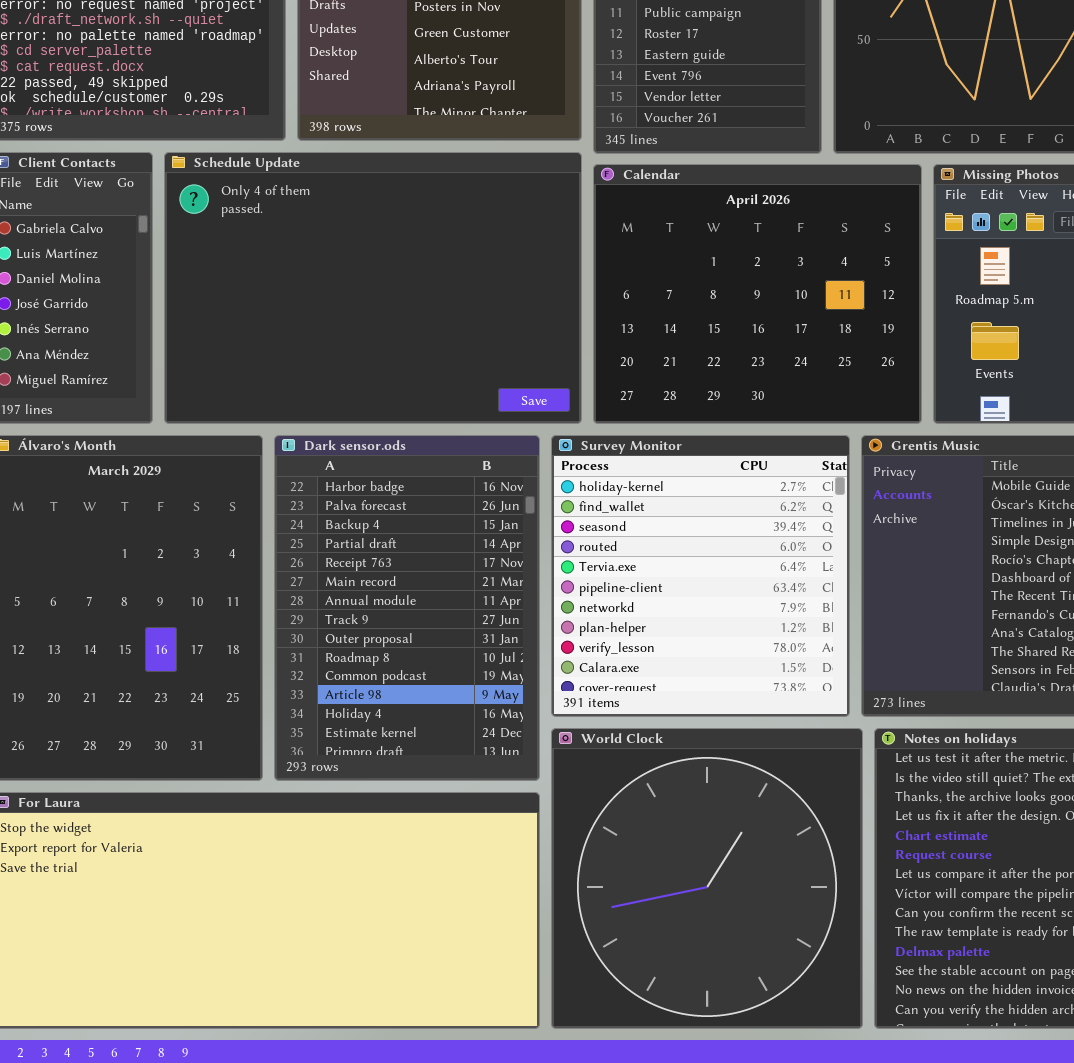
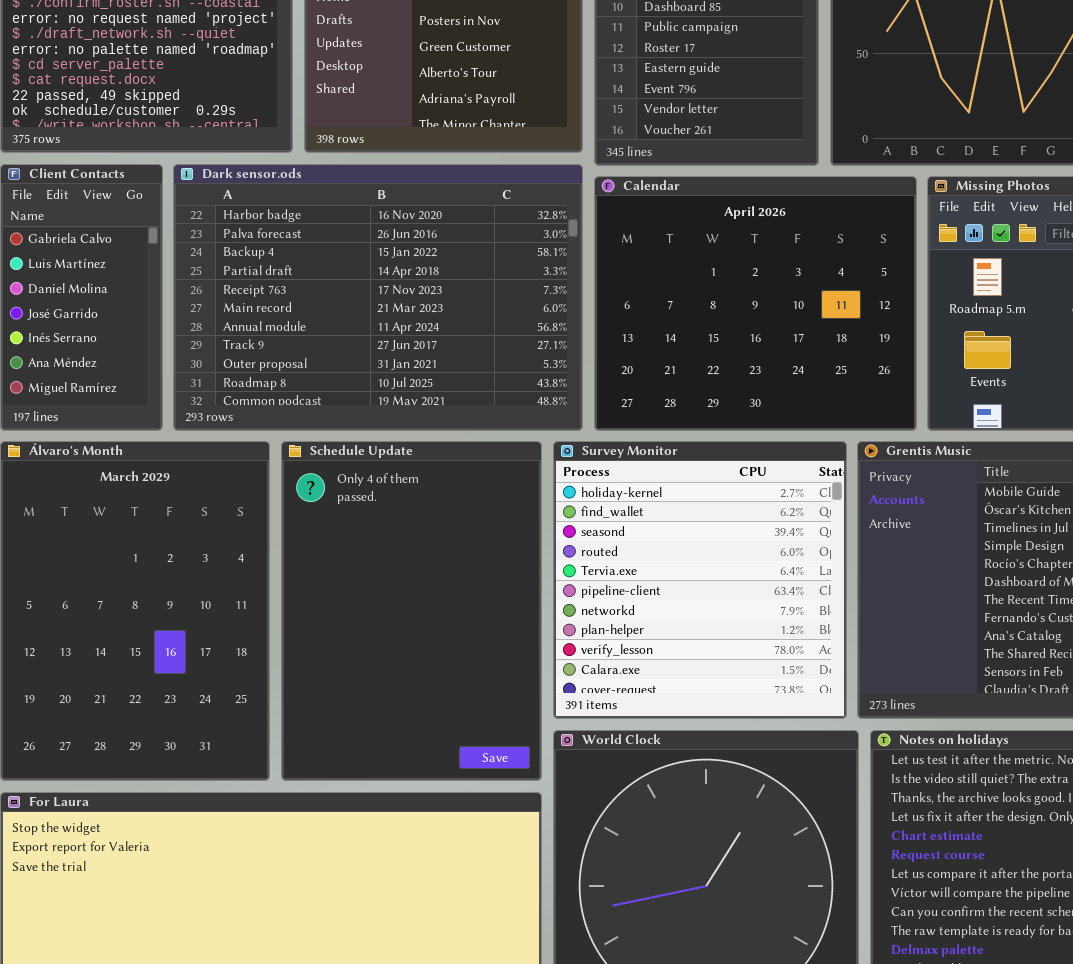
Schedule Update: [164,152,582,424] -> [281,441,542,781], moved, resized
Dark sensor.ods: [274,435,540,781] -> [173,164,583,431], moved, resized

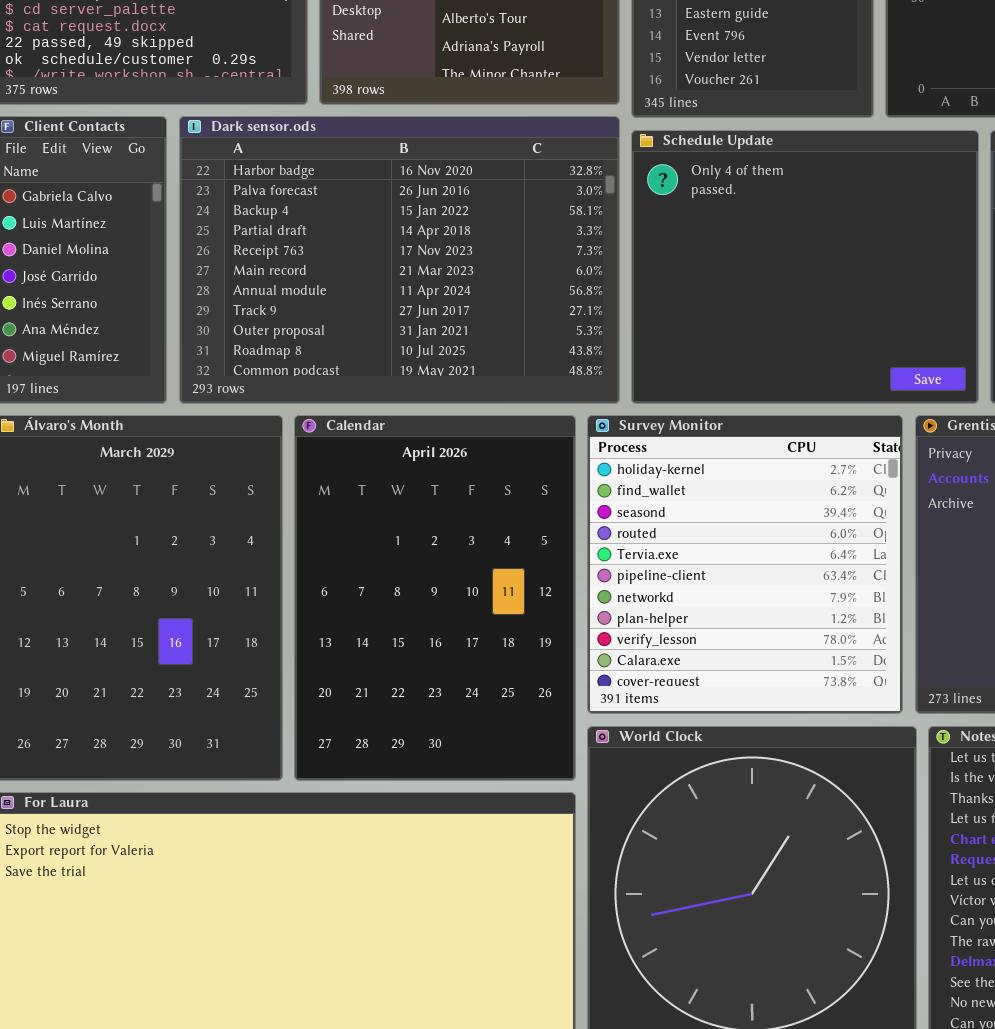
Calendar: [594,176,917,431] -> [294,415,576,781], moved, resized
Schedule Update: [281,441,542,781] -> [631,130,979,404], moved, resized

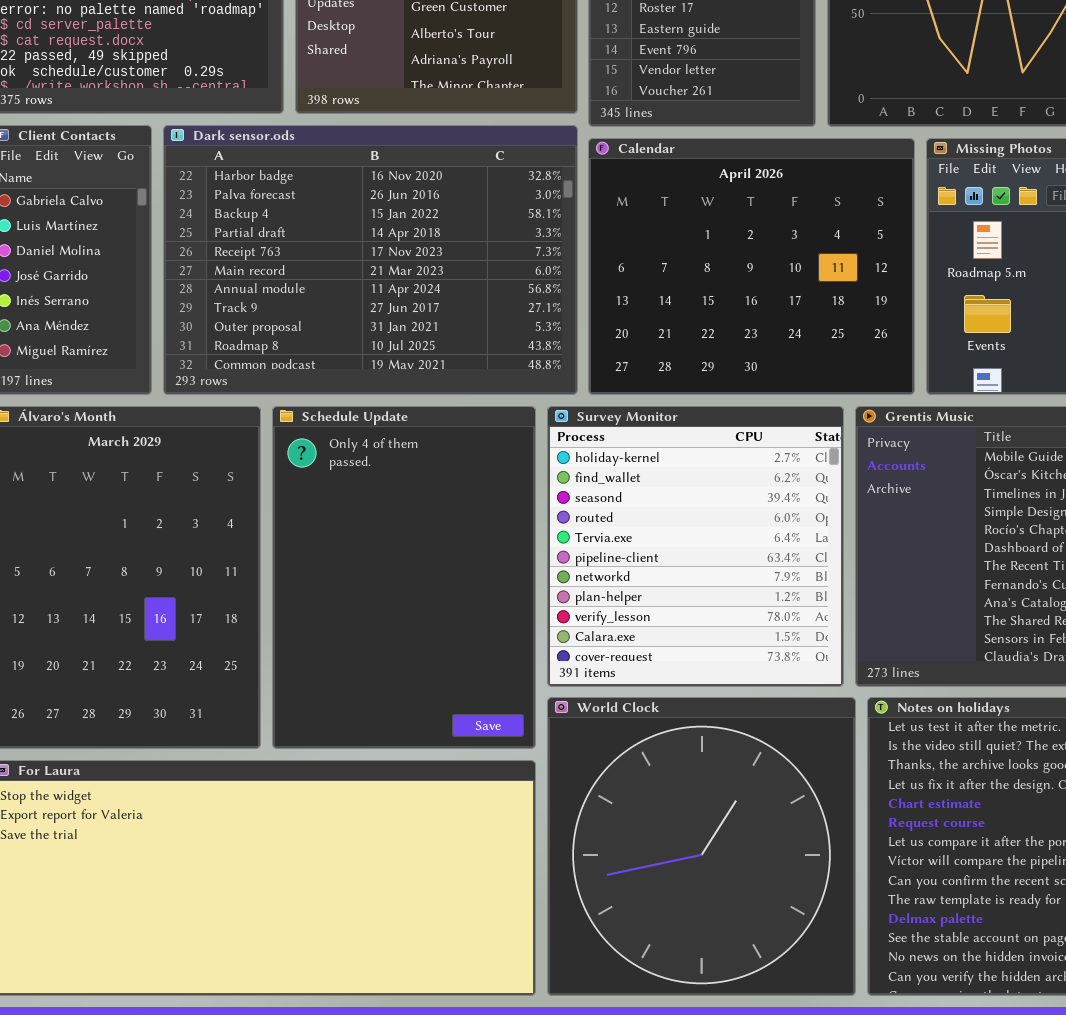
Schedule Update: [631,130,979,404] -> [272,406,536,749], moved, resized
Calendar: [294,415,576,781] -> [588,138,915,395], moved, resized

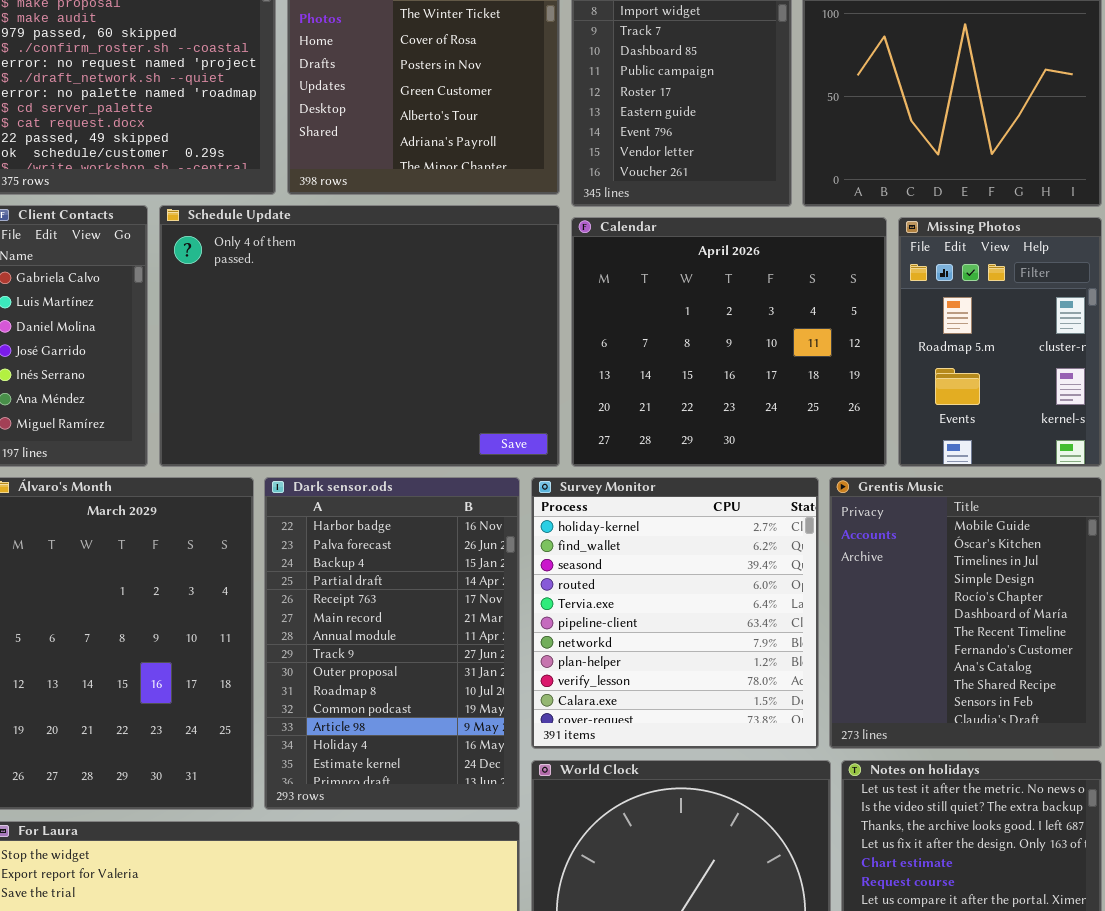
Dark sensor.ods: [163,125,578,395] -> [264,477,520,810], moved, resized
Schedule Update: [272,406,536,749] -> [159,205,560,467], moved, resized

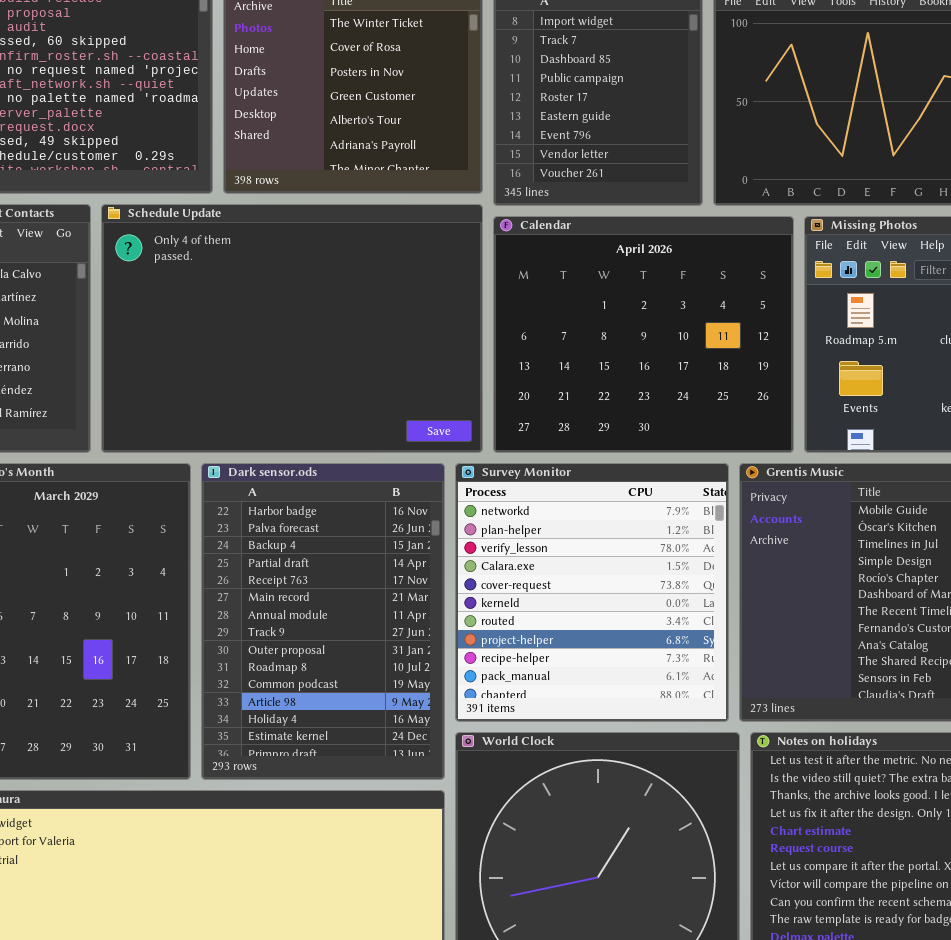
Survey Monitor: [531,477,819,749] -> [455,463,729,722], scrolled down 6 rows

